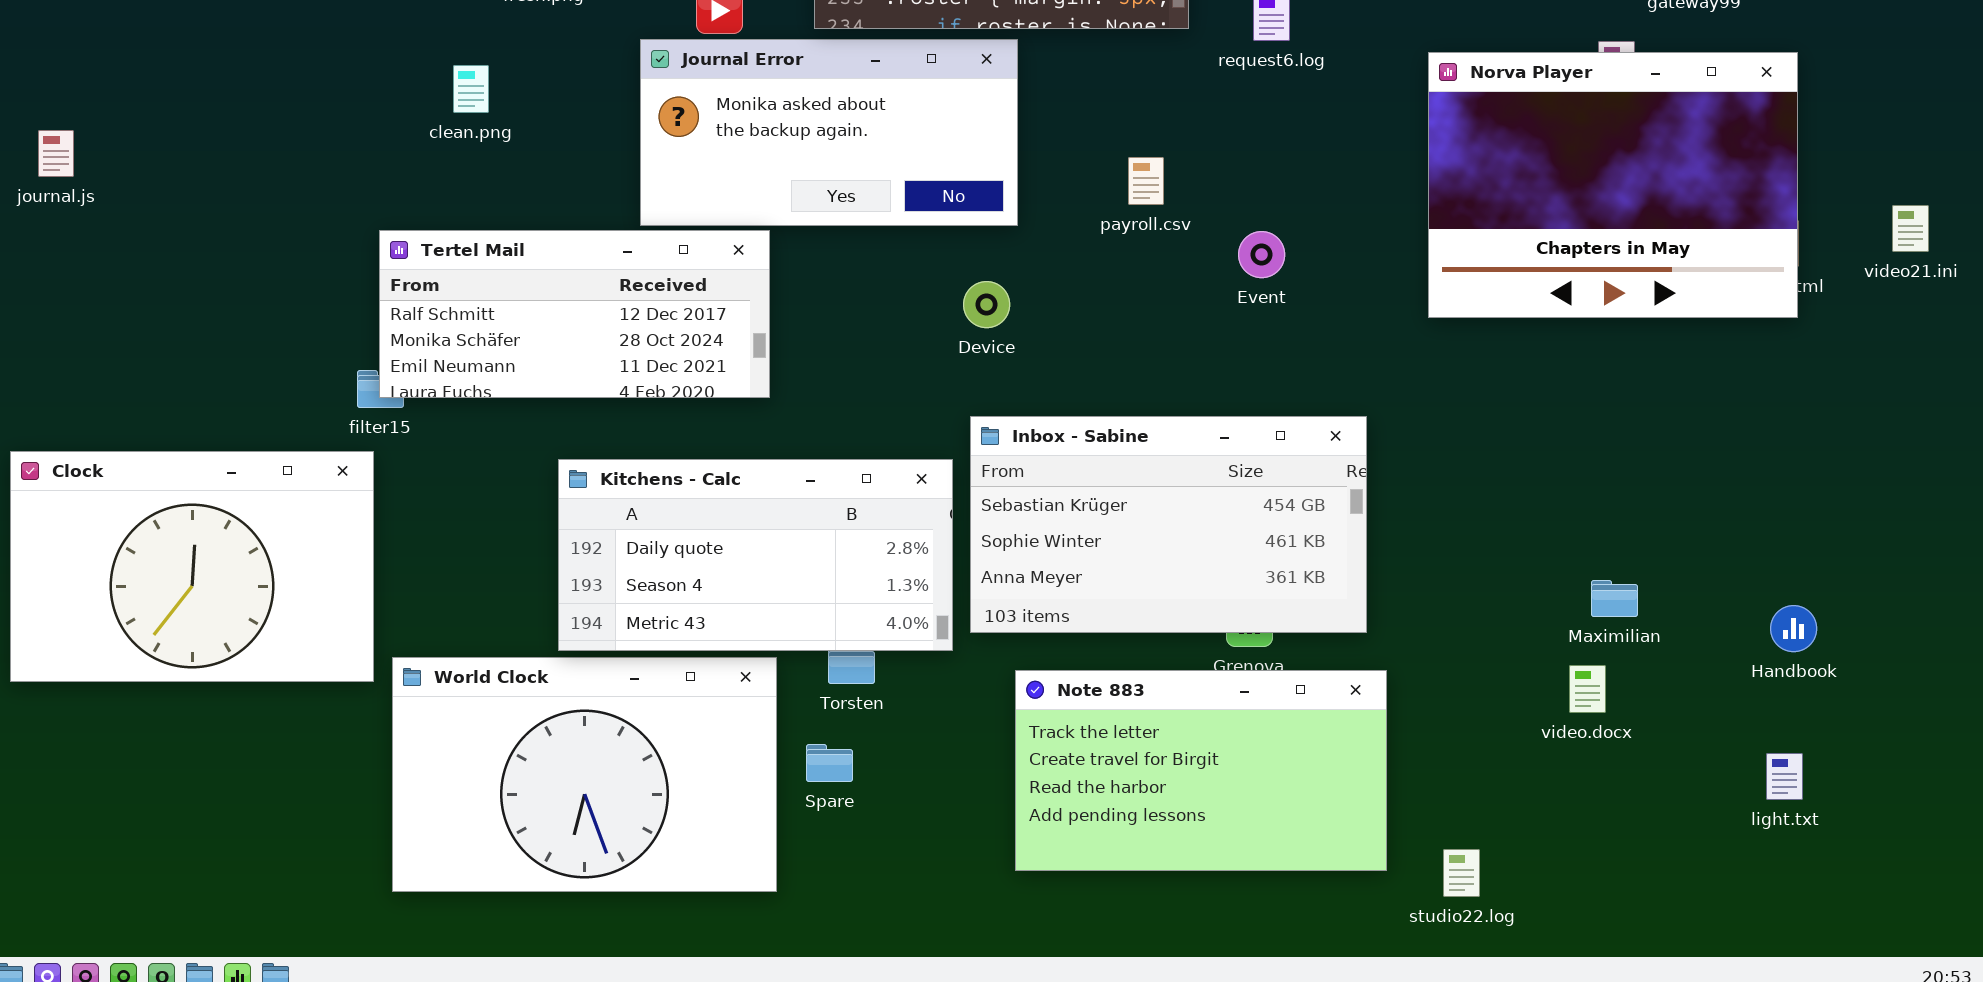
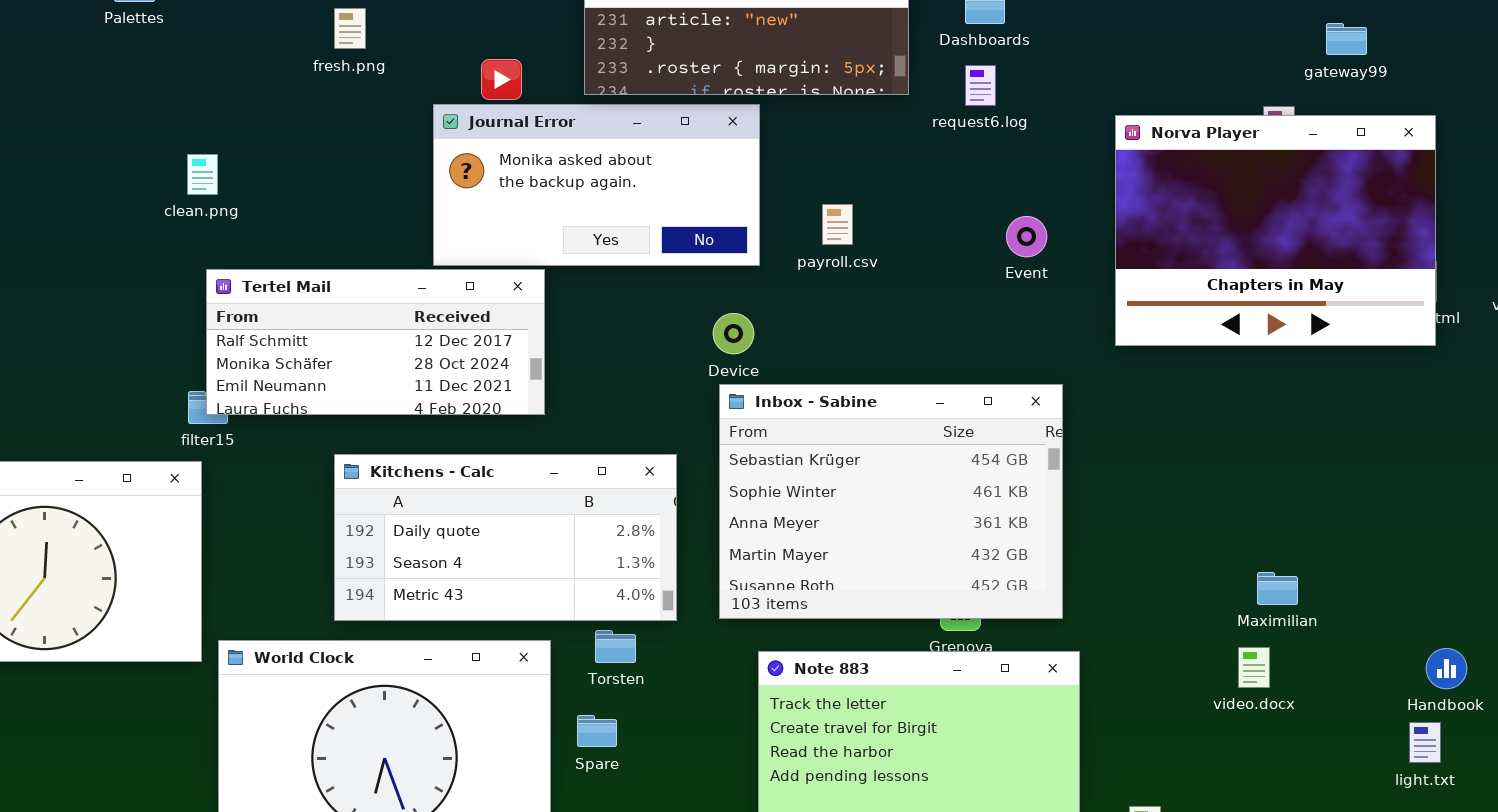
clean.png: [453,65,489,113] -> [187,154,218,195], moved
payroll.csv: [1128,157,1164,205] -> [822,204,853,245], moved
Event: [1238,231,1285,278] -> [1006,216,1047,257], moved
Inbox - Sabine: [970,416,1367,633] -> [719,384,1063,619], resized
Kitchens - Calc: [558,459,953,651] -> [334,454,677,621], moved
Handbook: [1770,605,1817,652] -> [1426,648,1467,689], moved

